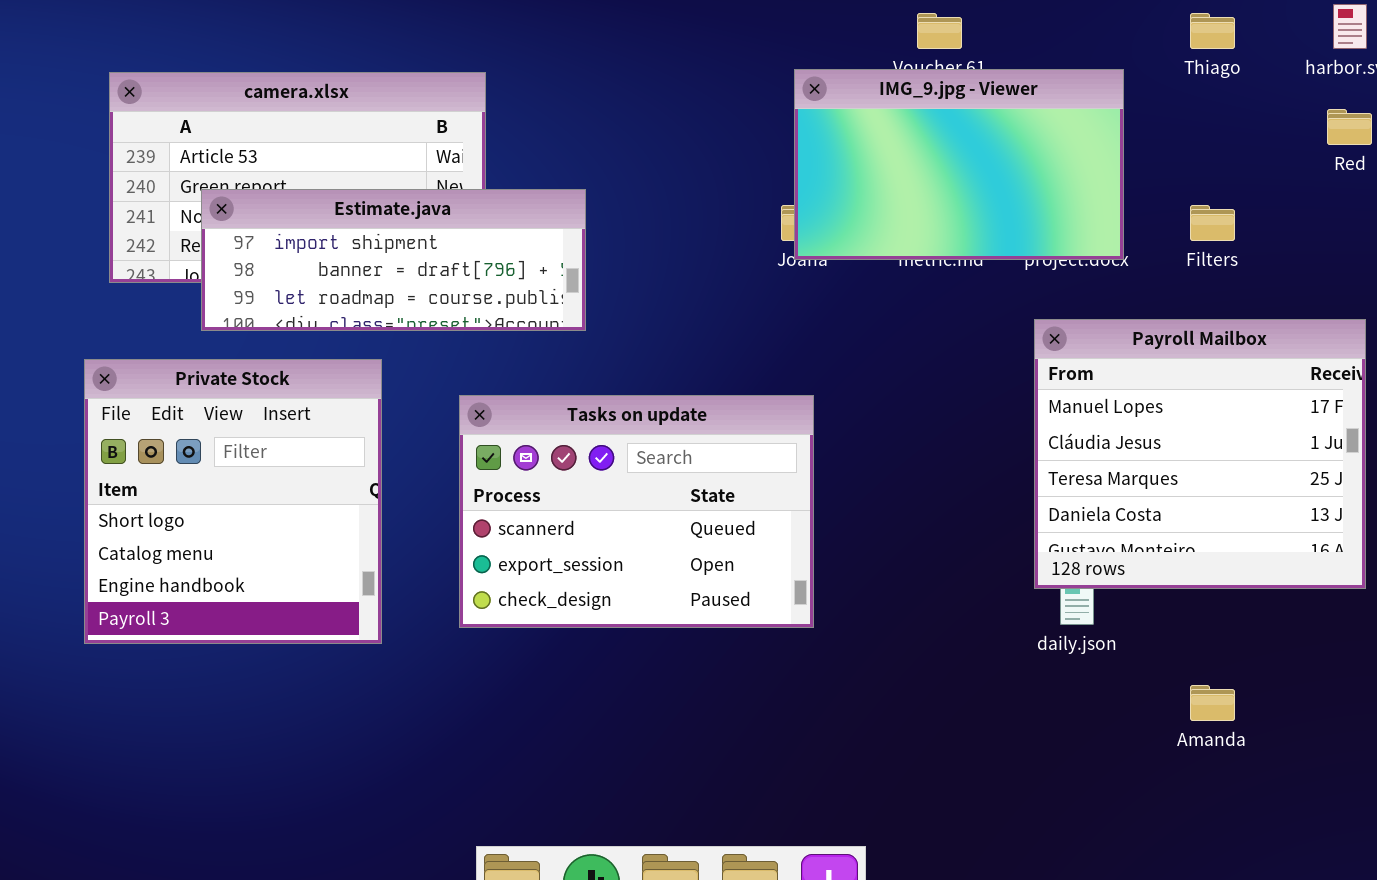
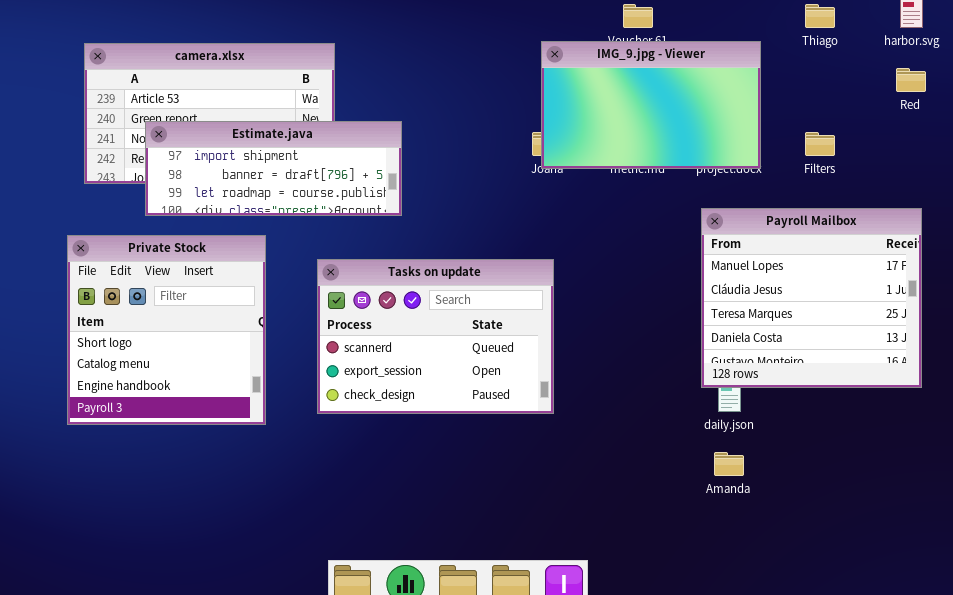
Amanda: [1190,685,1235,721] -> [714,452,744,476], moved

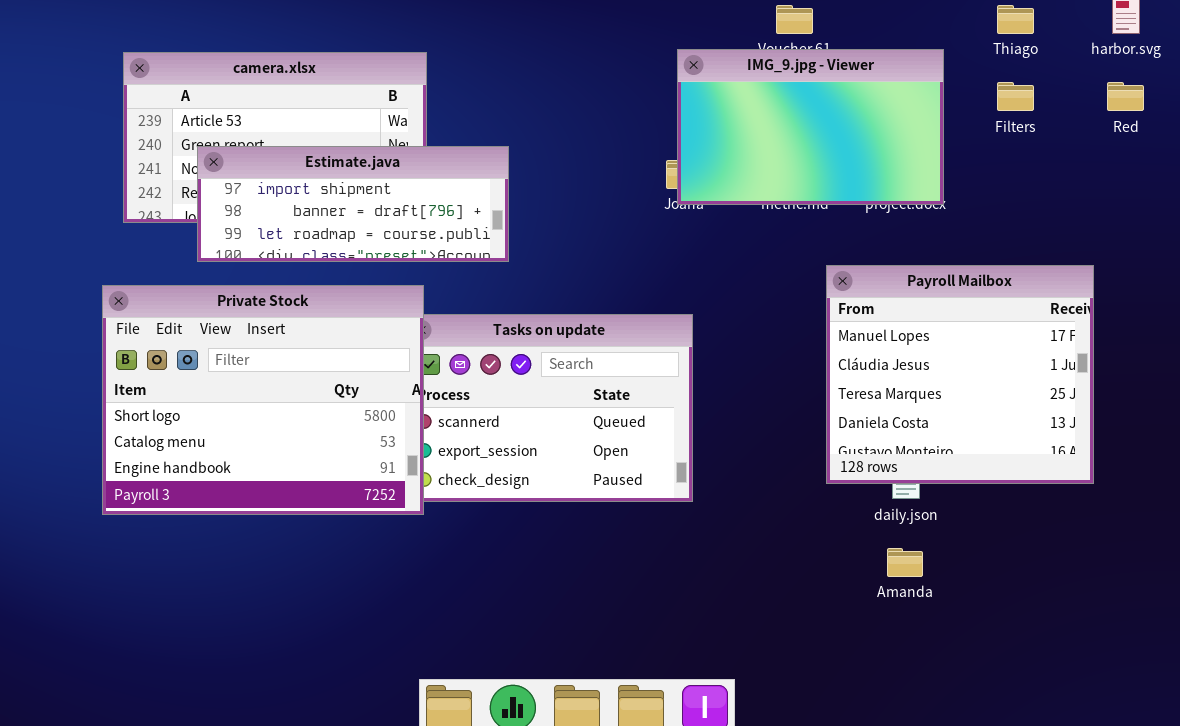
Filters: [805,132,835,156] -> [997,82,1034,111], moved
Payroll Mailbox: [701,208,922,388] -> [826,265,1094,484], moved
Private Stock: [67,235,266,425] -> [102,285,424,515], resized

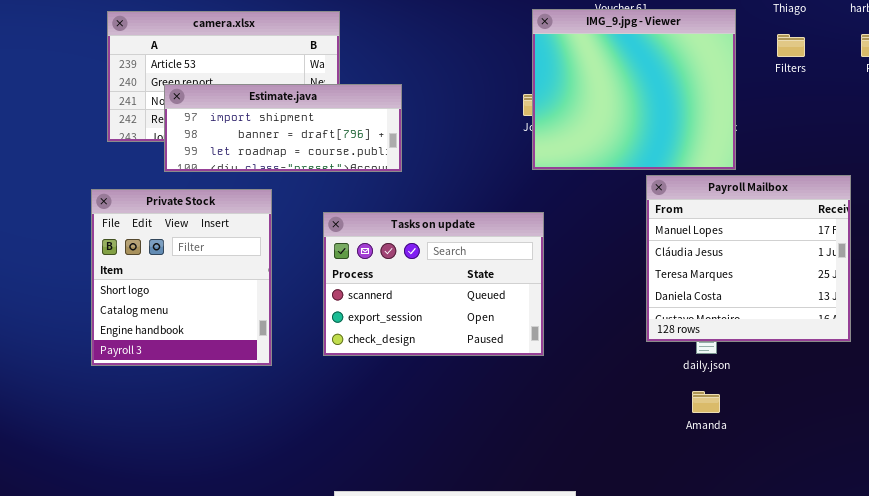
IMG_9.jpg - Viewer: [677,49,944,205] -> [532,9,736,170], resized
Private Stock: [102,285,424,515] -> [91,189,272,366], resized

